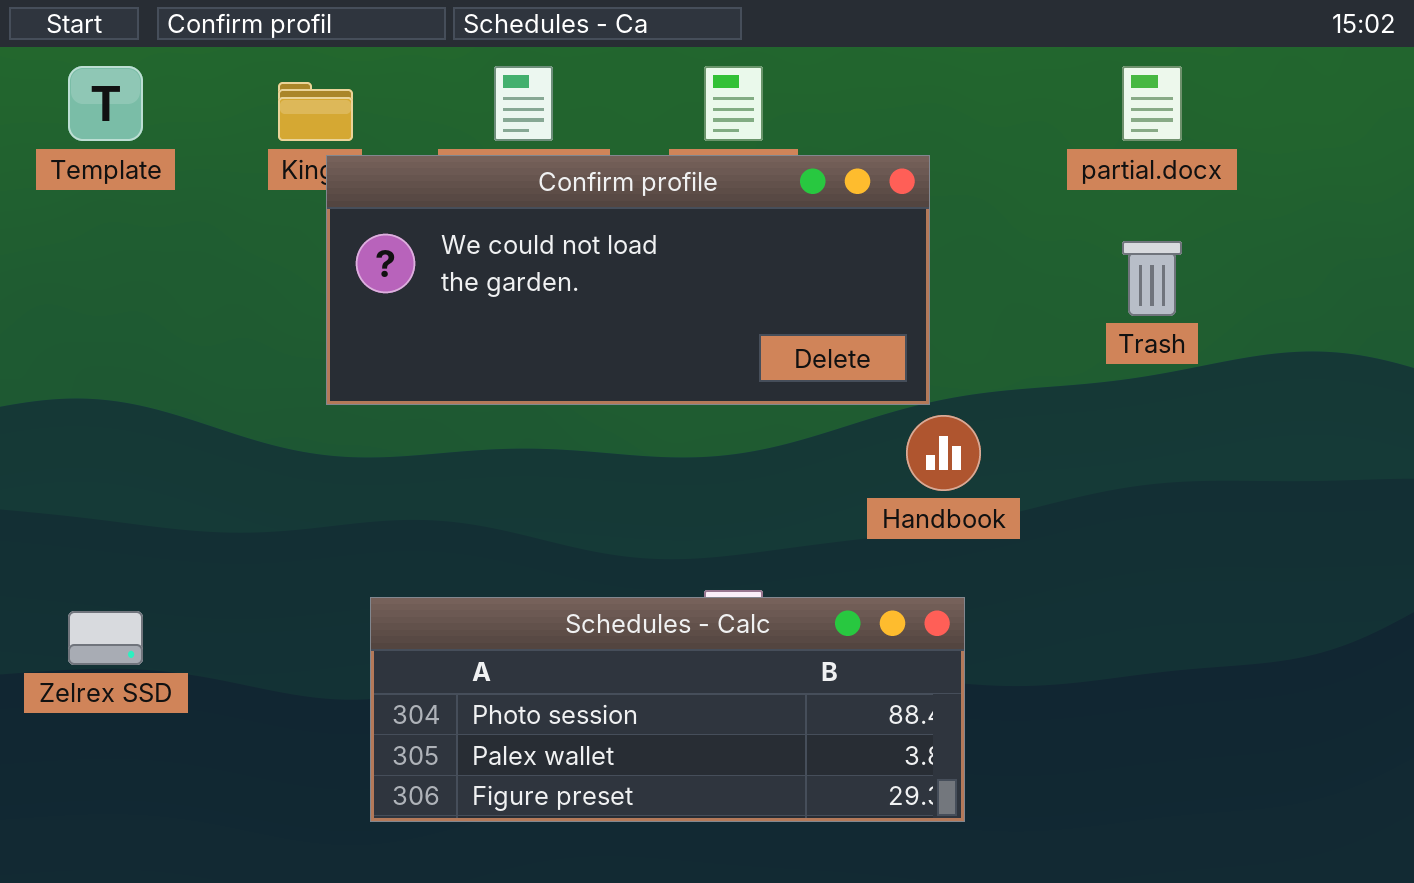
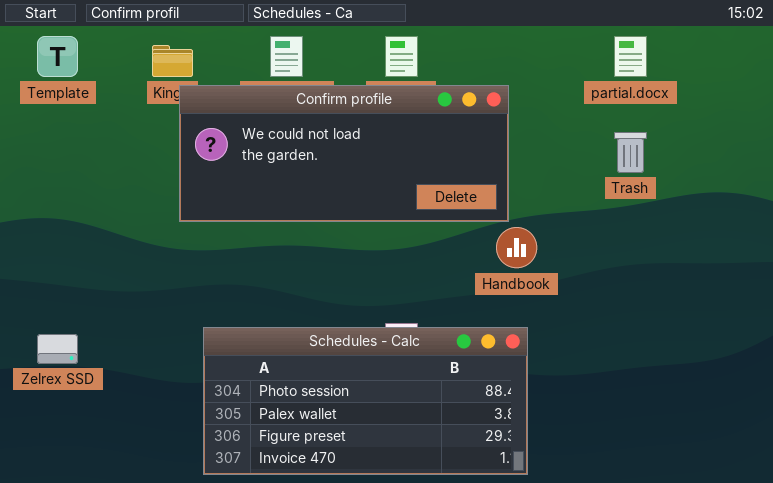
Schedules - Calc: [370,597,965,822] -> [203,327,528,475], resized

